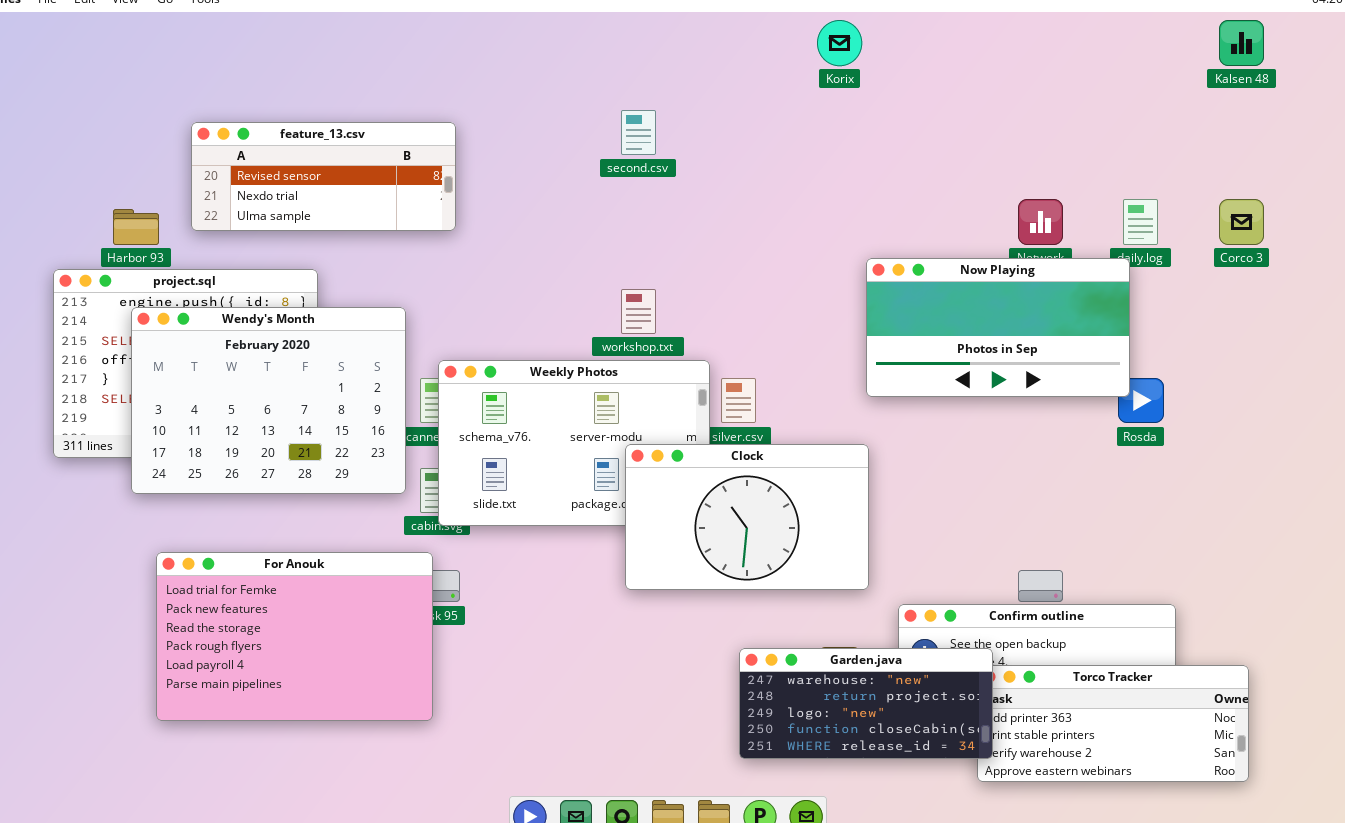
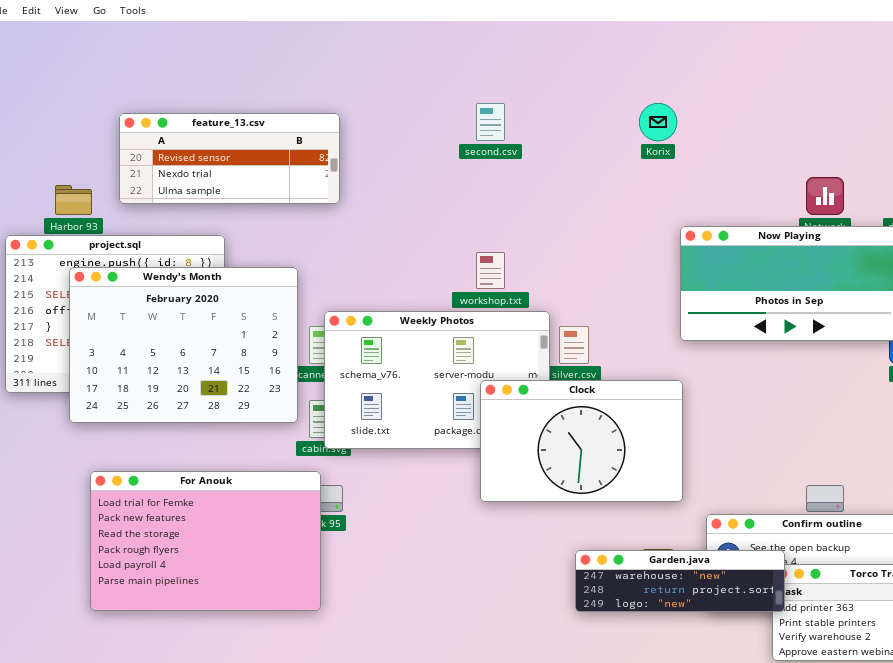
Korix: [817,20,862,66] -> [639,103,677,141], moved
Garden.java: [739,648,993,759] -> [575,550,785,612], resized

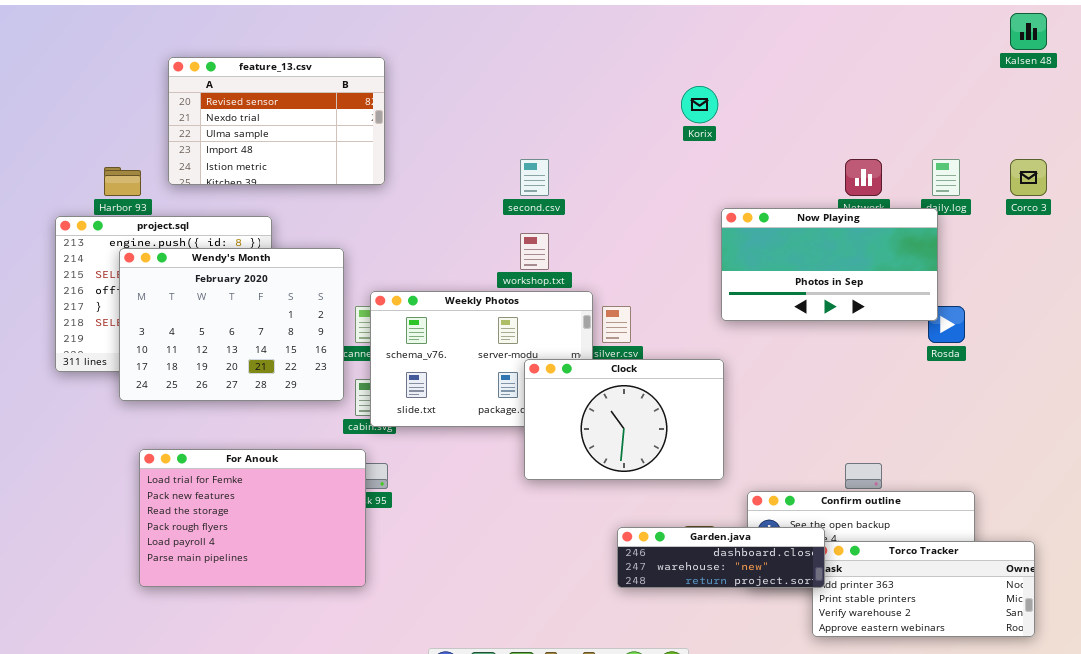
second.csv: [476,103,505,141] -> [520,159,549,196], moved
feature_13.csv: [119,113,340,204] -> [168,57,385,185], resized
Garden.java: [575,550,785,612] -> [617,527,825,588], scrolled up 1 row

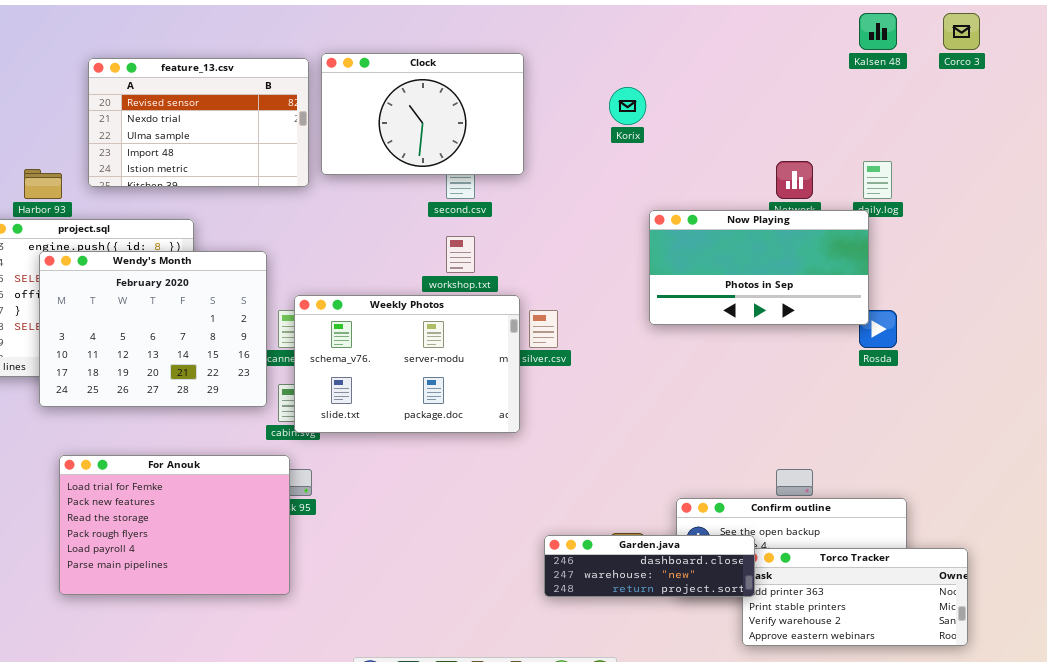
Kalsen 48: [1010,13,1047,50] -> [859,13,897,50], moved
Corco 3: [1010,159,1047,196] -> [943,13,980,50], moved
Clock: [524,359,724,480] -> [321,53,524,175], moved

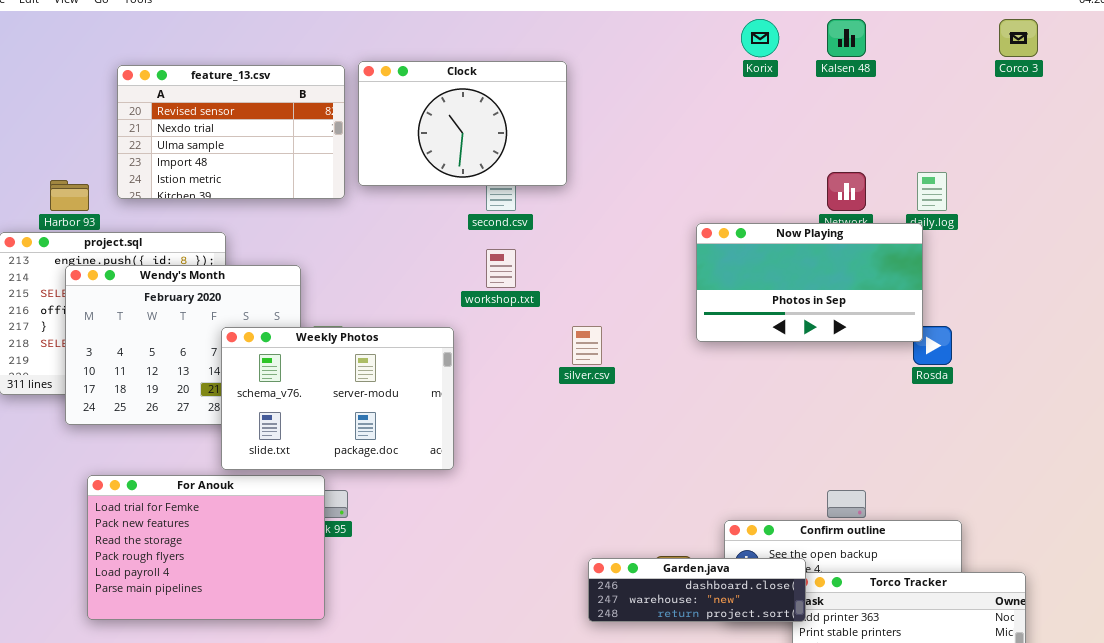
Kalsen 48: [859,13,897,50] -> [827,19,866,57], moved
Korix: [609,87,646,125] -> [741,19,779,57], moved
Weekly Photos: [294,295,520,433] -> [221,327,454,470], moved

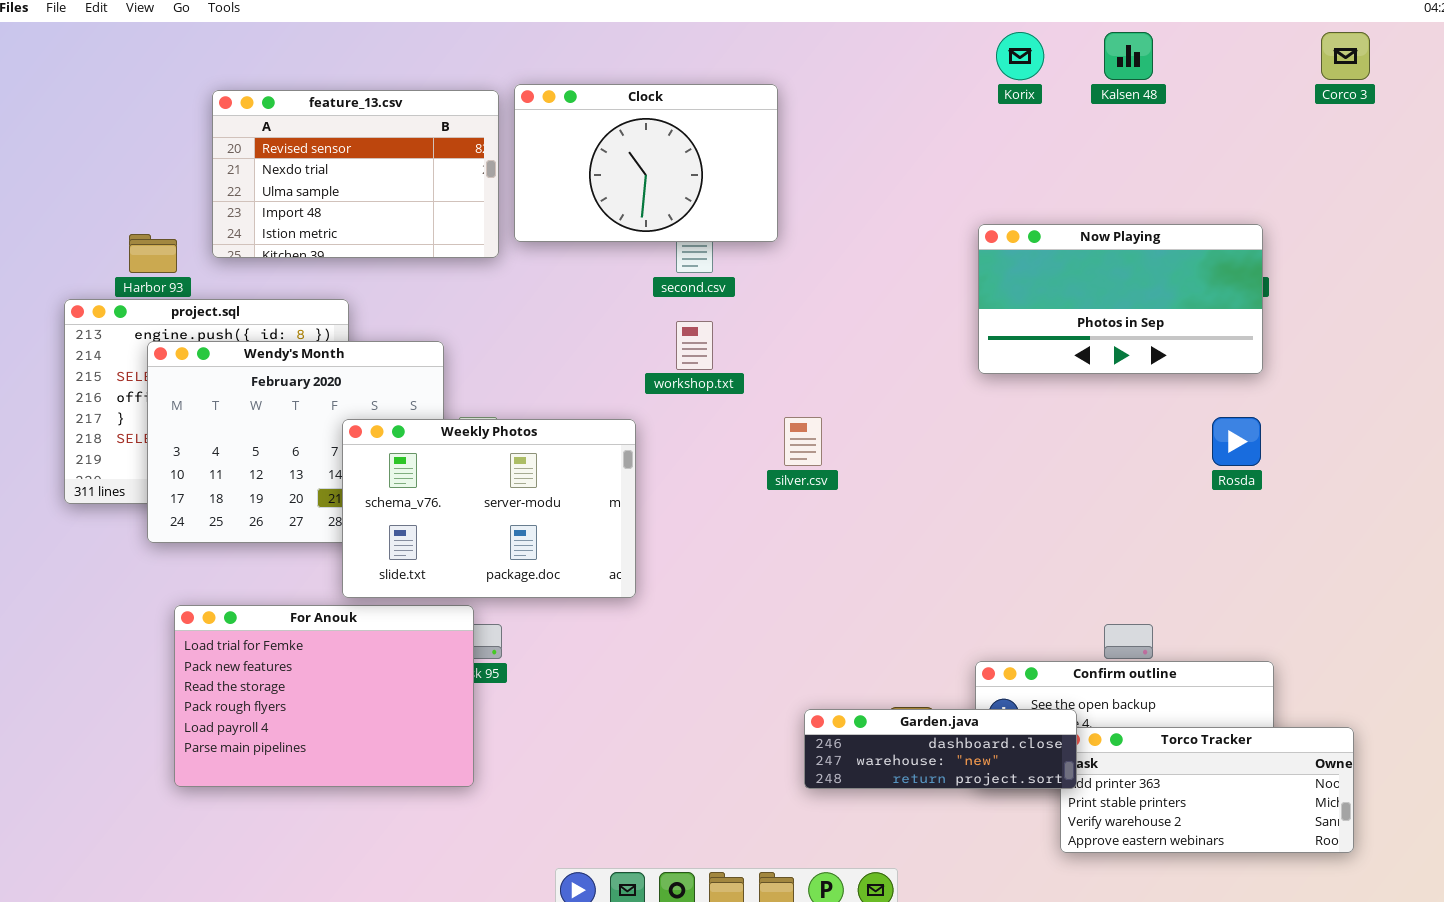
Now Playing: [696,223,923,342] -> [978,224,1263,374], moved

